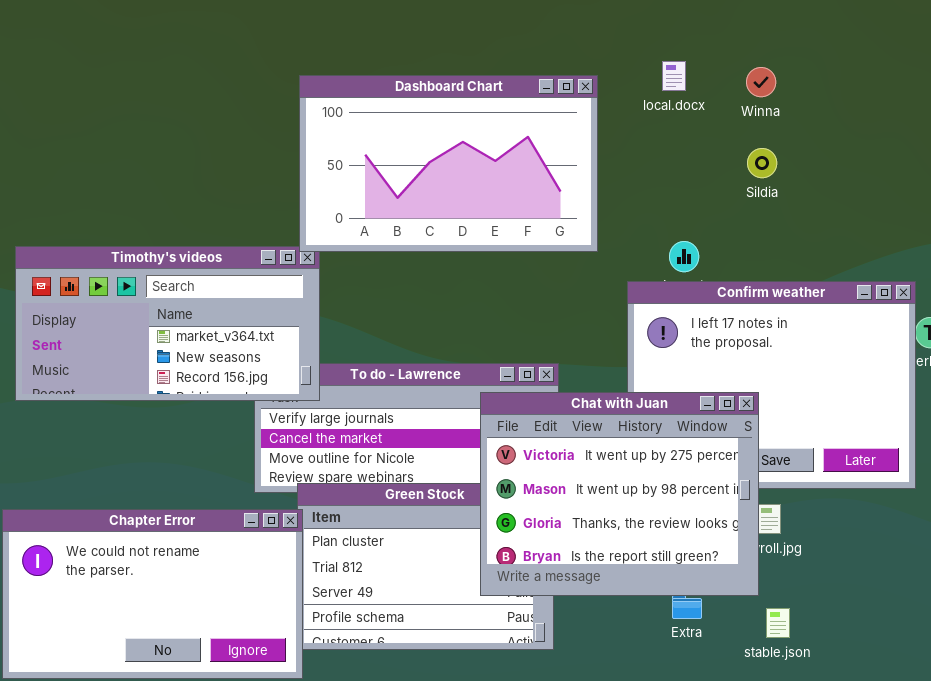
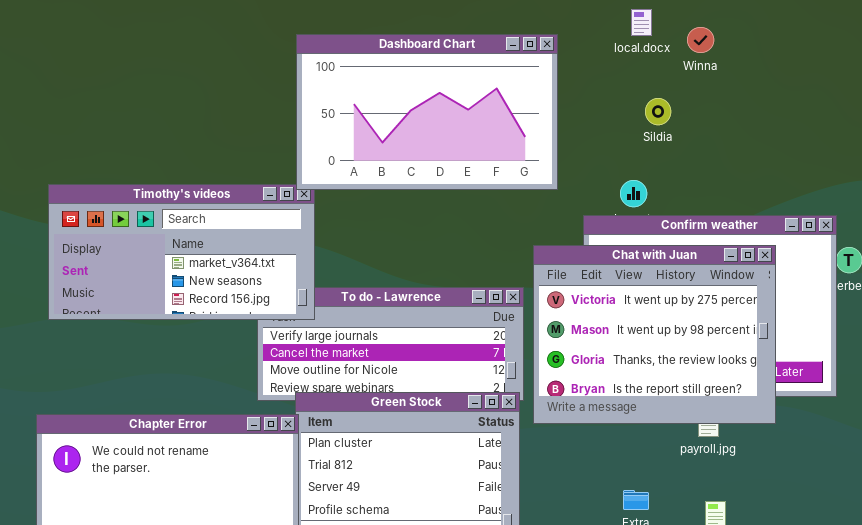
local.docx: [662,61,686,91] -> [631,9,652,36], moved
Sildia: [747,148,777,178] -> [645,98,671,125], moved
Chat with Juan: [480,392,759,596] -> [533,245,776,424], moved

